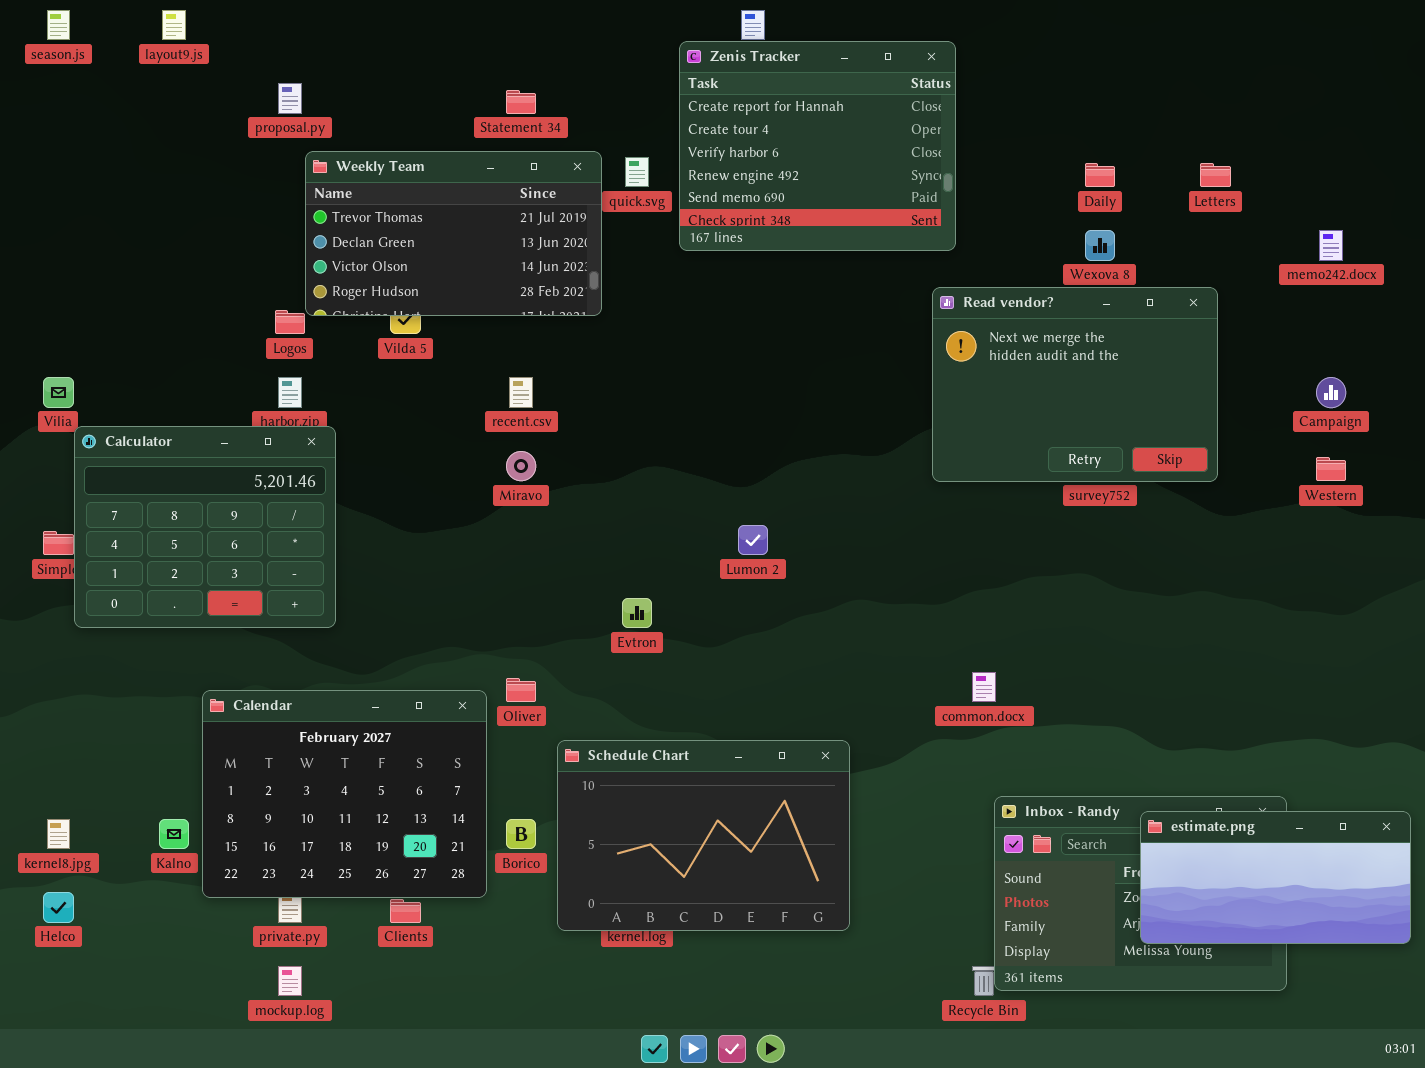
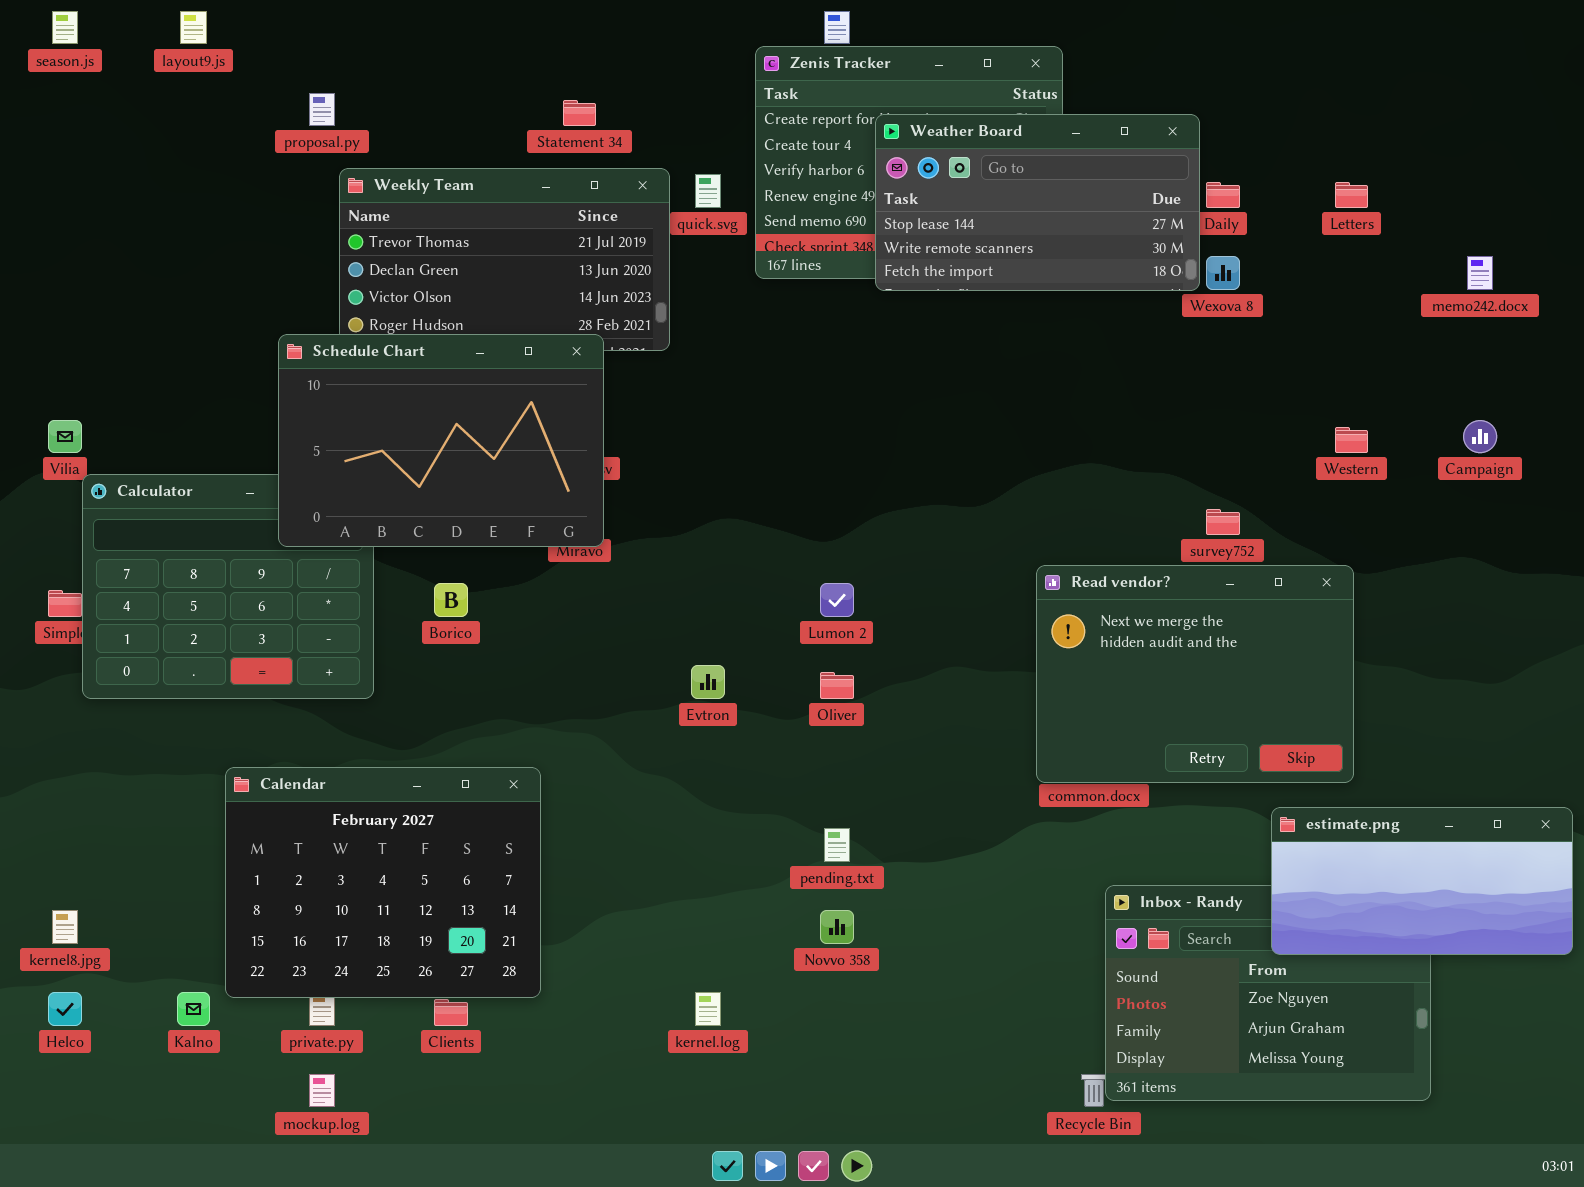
Weather Board: none -> [875,114,1200,291], opened
Read vendor?: [932,287,1218,482] -> [1036,565,1354,783], moved
Western: [1316,457,1346,481] -> [1335,427,1368,453], moved
Oliver: [506,678,536,702] -> [820,672,854,699], moved
Schedule Chart: [557,740,850,931] -> [278,334,604,547], moved
estimate.png: [1140,811,1411,944] -> [1271,807,1573,955], moved
Kalno: [159,819,189,849] -> [177,992,210,1026], moved
Borico: [506,819,536,849] -> [434,583,468,617], moved

